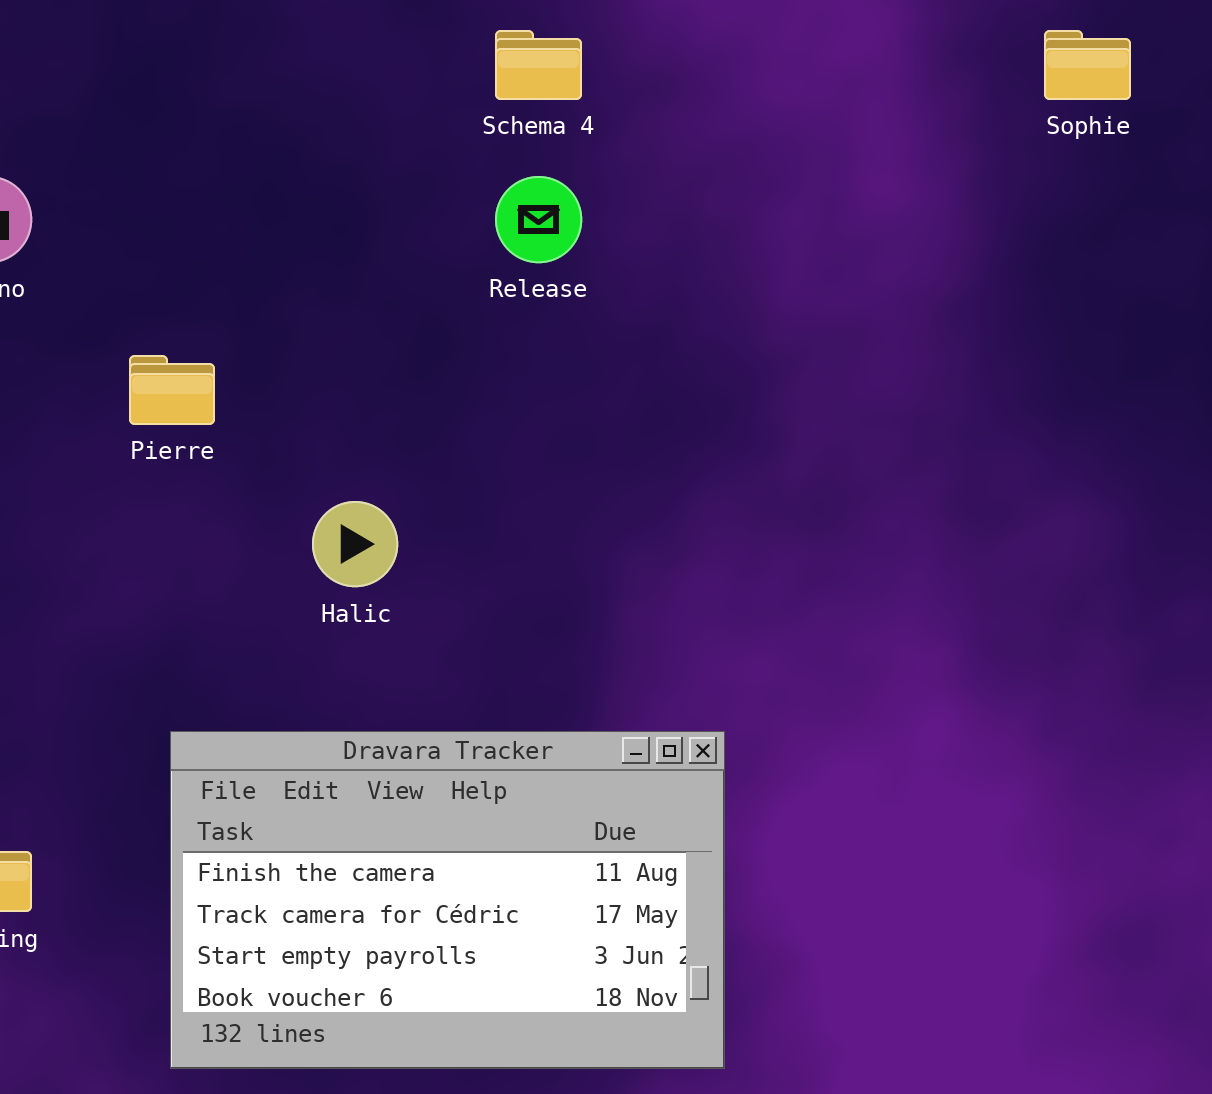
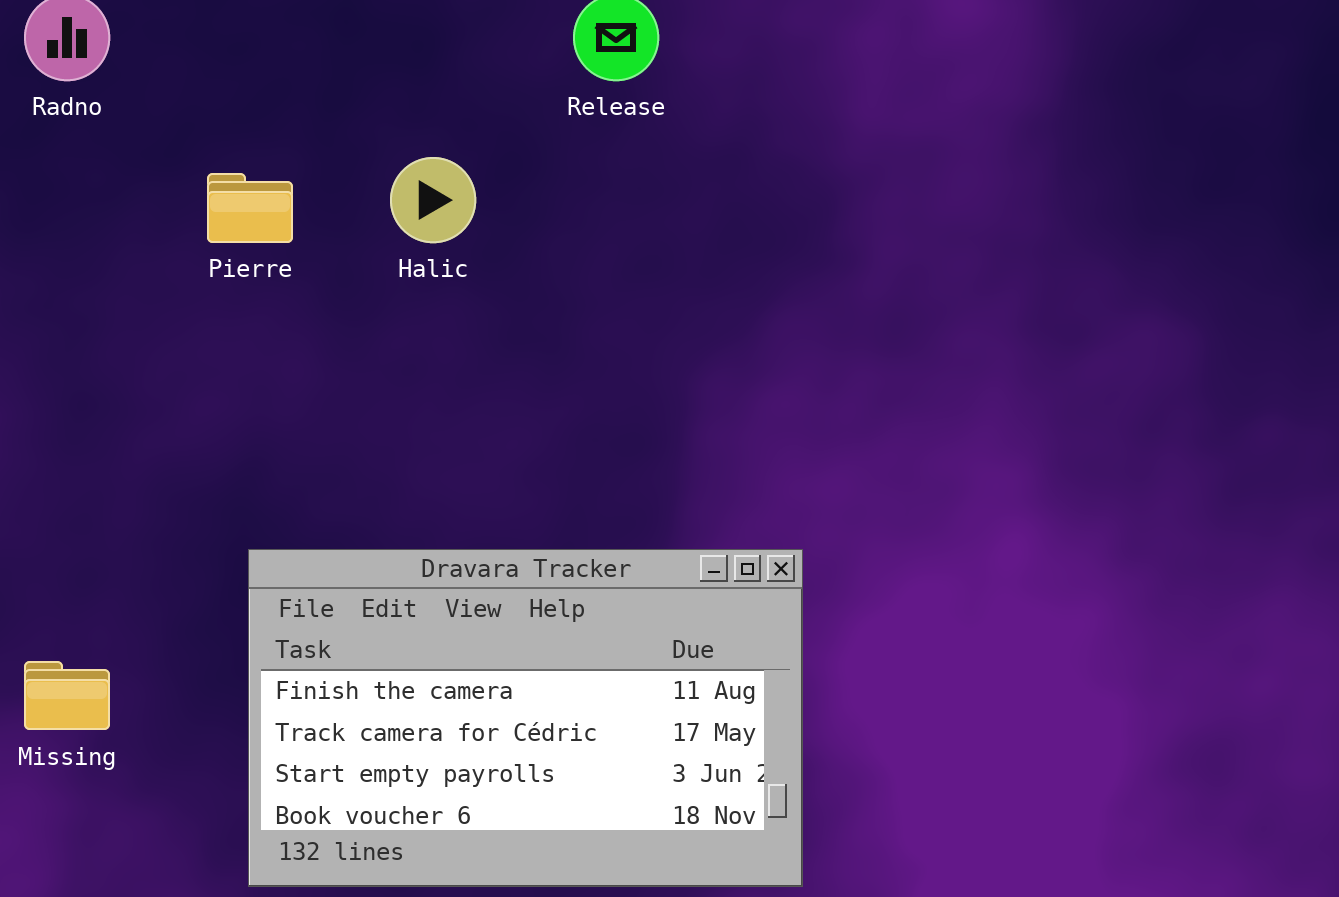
Halic: [312,501,398,587] -> [390,157,476,243], moved

